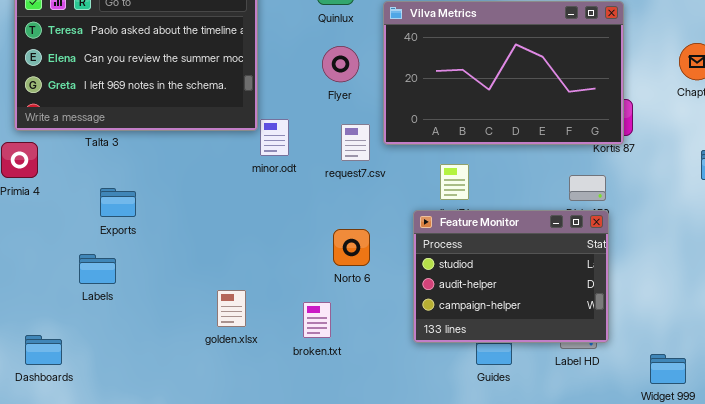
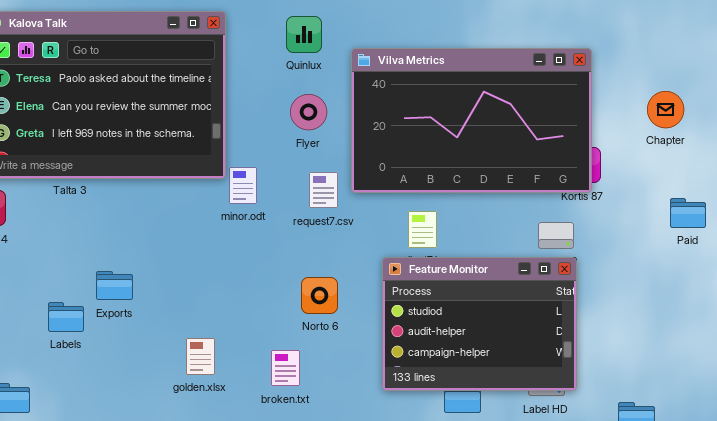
Exports: [100,188,136,217] -> [96,271,133,300], moved

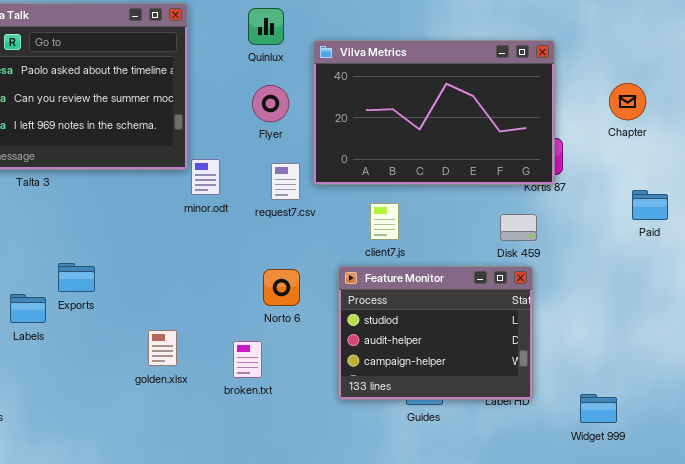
Feature Monitor: [382,257,577,391] -> [338,266,533,400], moved

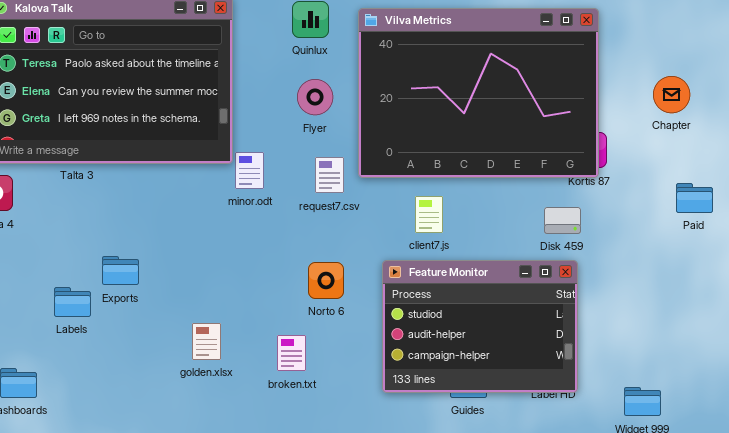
Vilva Metrics: [313,40,555,185] -> [358,8,599,178], resized

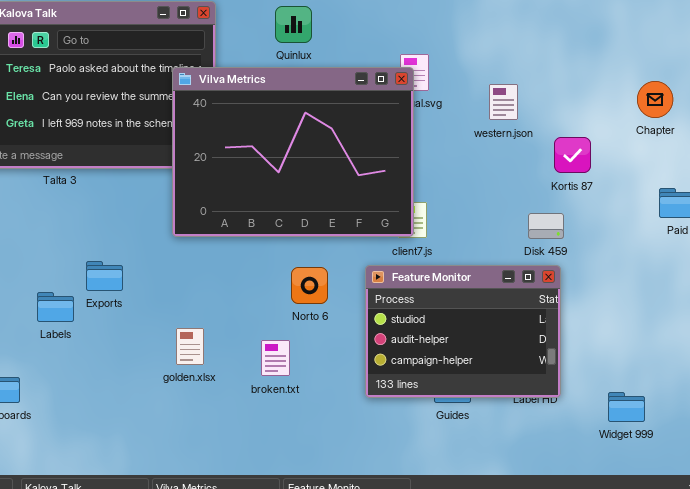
Vilva Metrics: [358,8,599,178] -> [172,67,414,237], moved

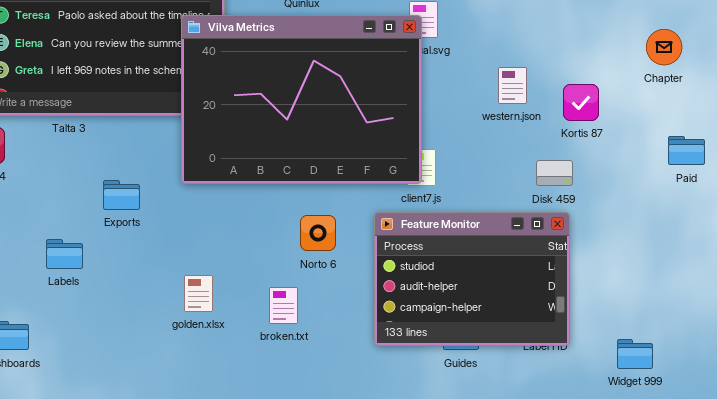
western.json: [489,84,518,120] -> [498,67,527,104], moved
Exports: [86,261,123,291] -> [103,180,140,210], moved

